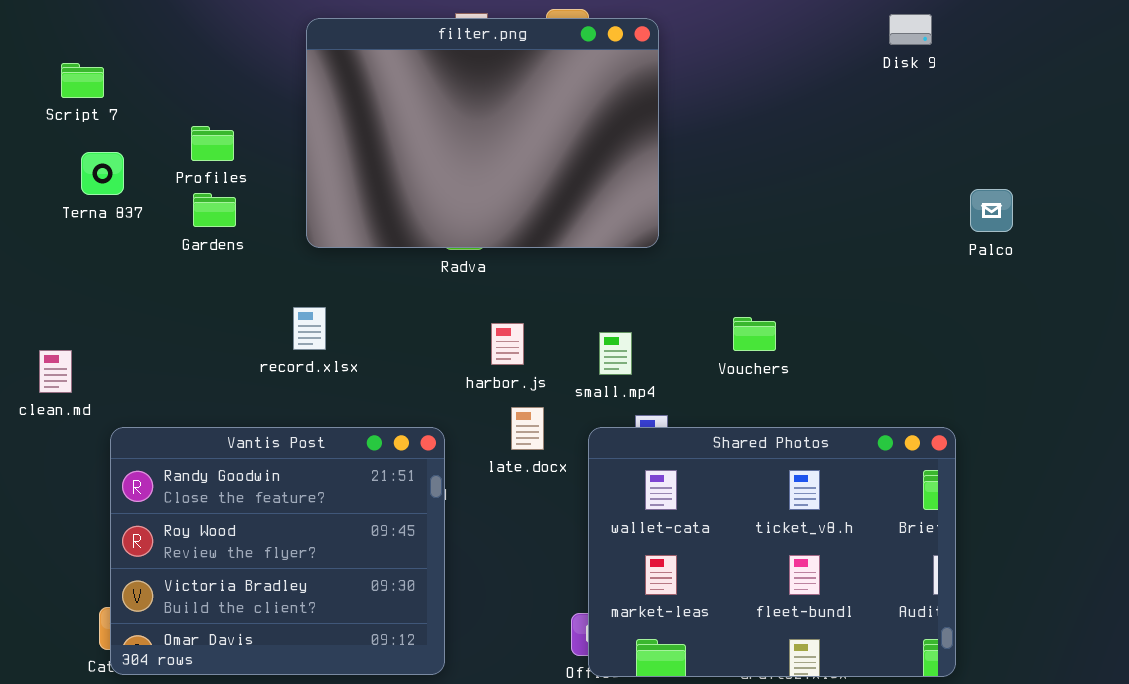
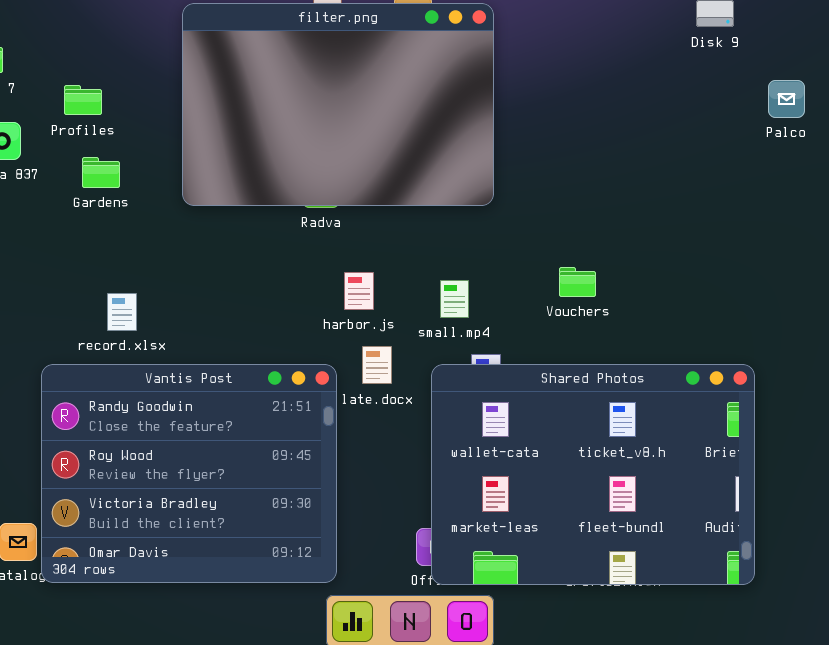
Profiles: [191,126,234,161] -> [64,85,102,115], moved
Palco: [970,189,1013,232] -> [768,80,805,118], moved
record.xlsx: [293,307,326,350] -> [107,293,137,331], moved
Vantis Post: [110,427,445,675] -> [41,364,337,583], moved

